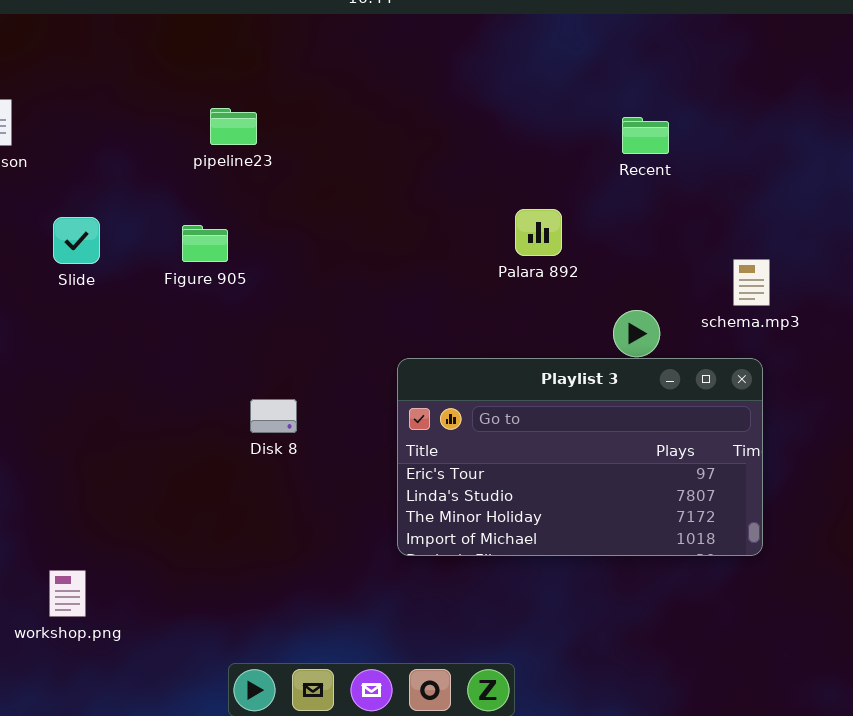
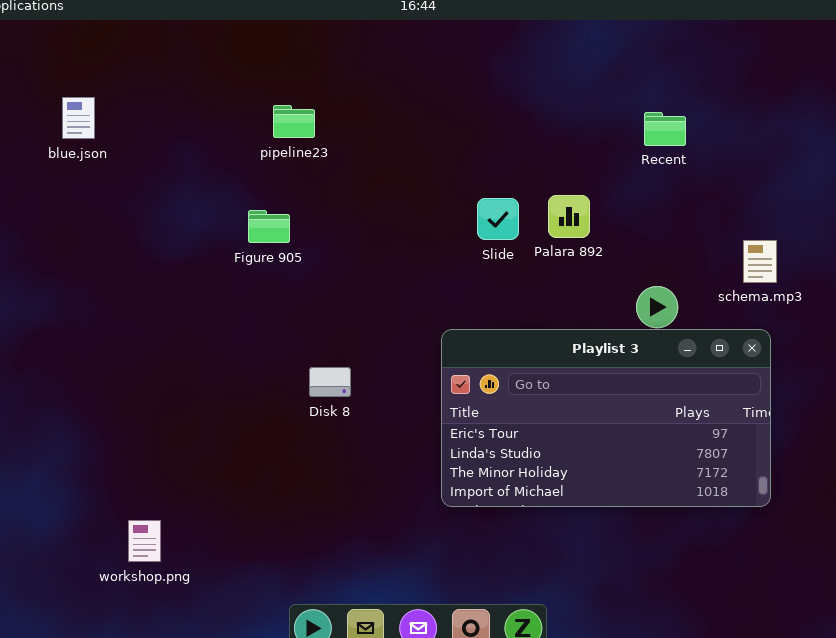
Slide: [53,217,100,264] -> [477,198,519,240], moved

